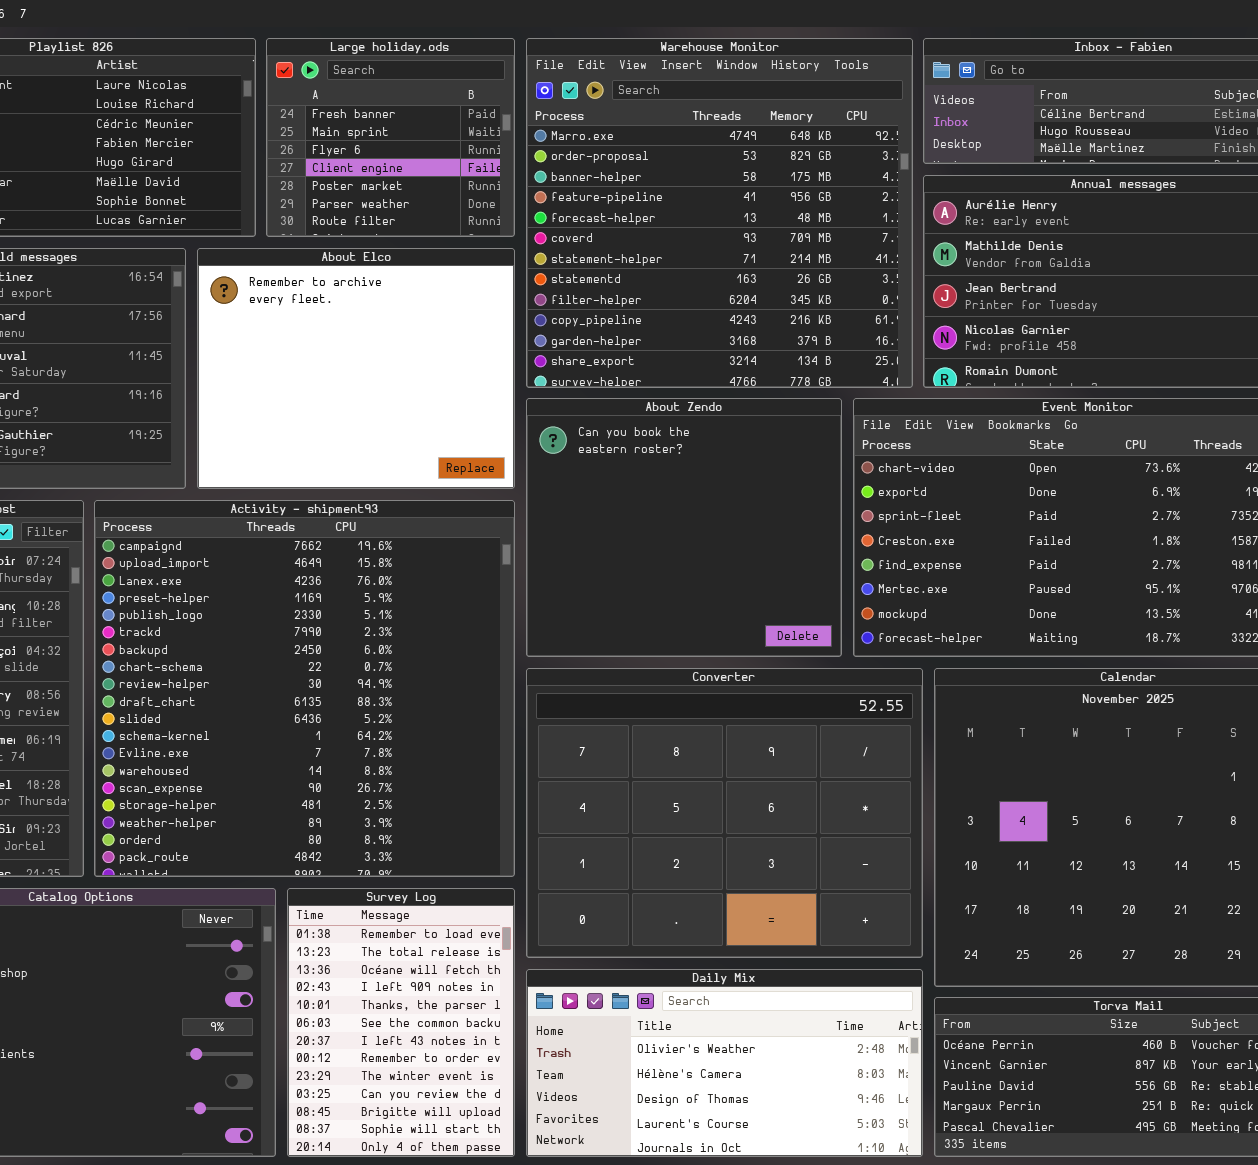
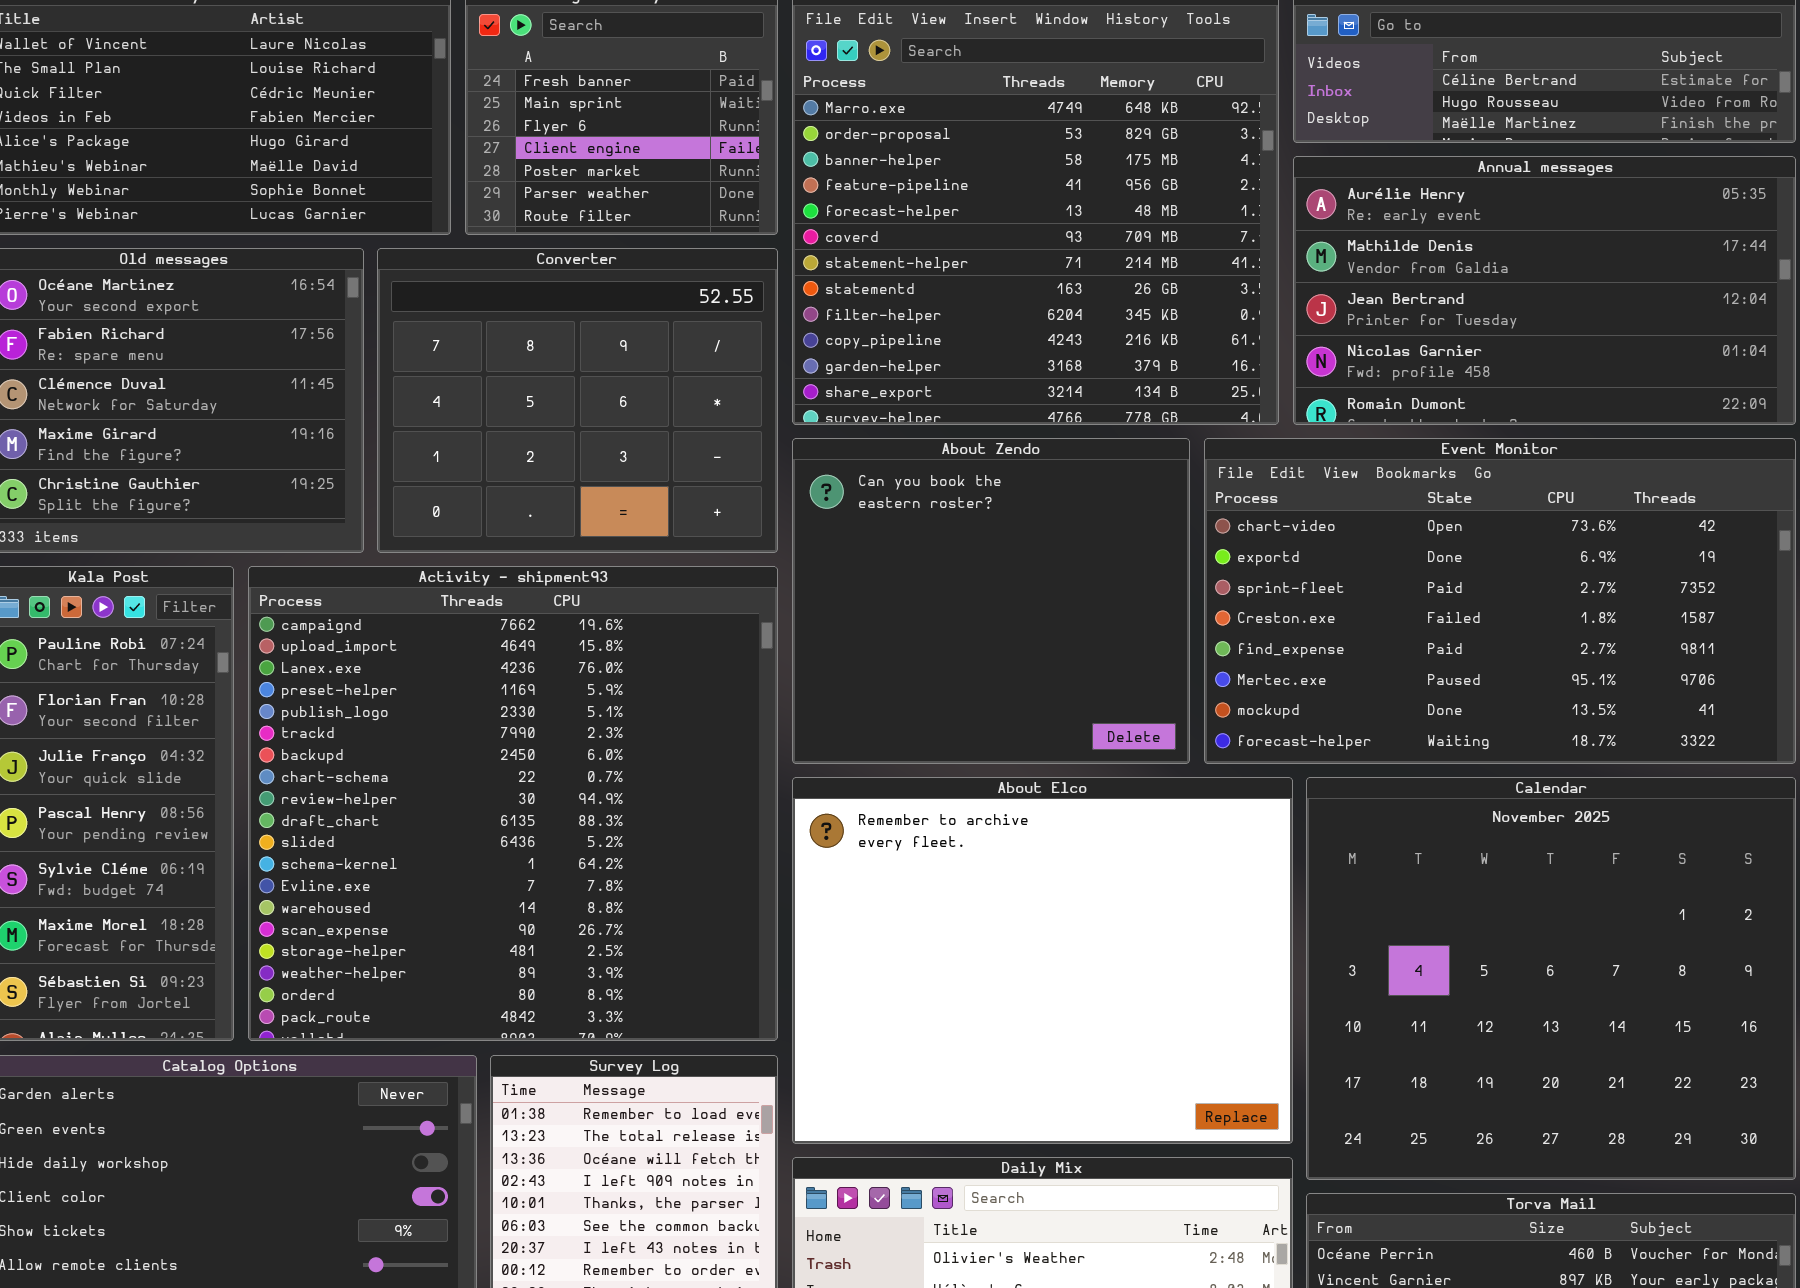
About Elco: [197,248,515,489] -> [792,777,1293,1144], moved, resized
Converter: [526,668,923,958] -> [377,248,778,553], moved, resized

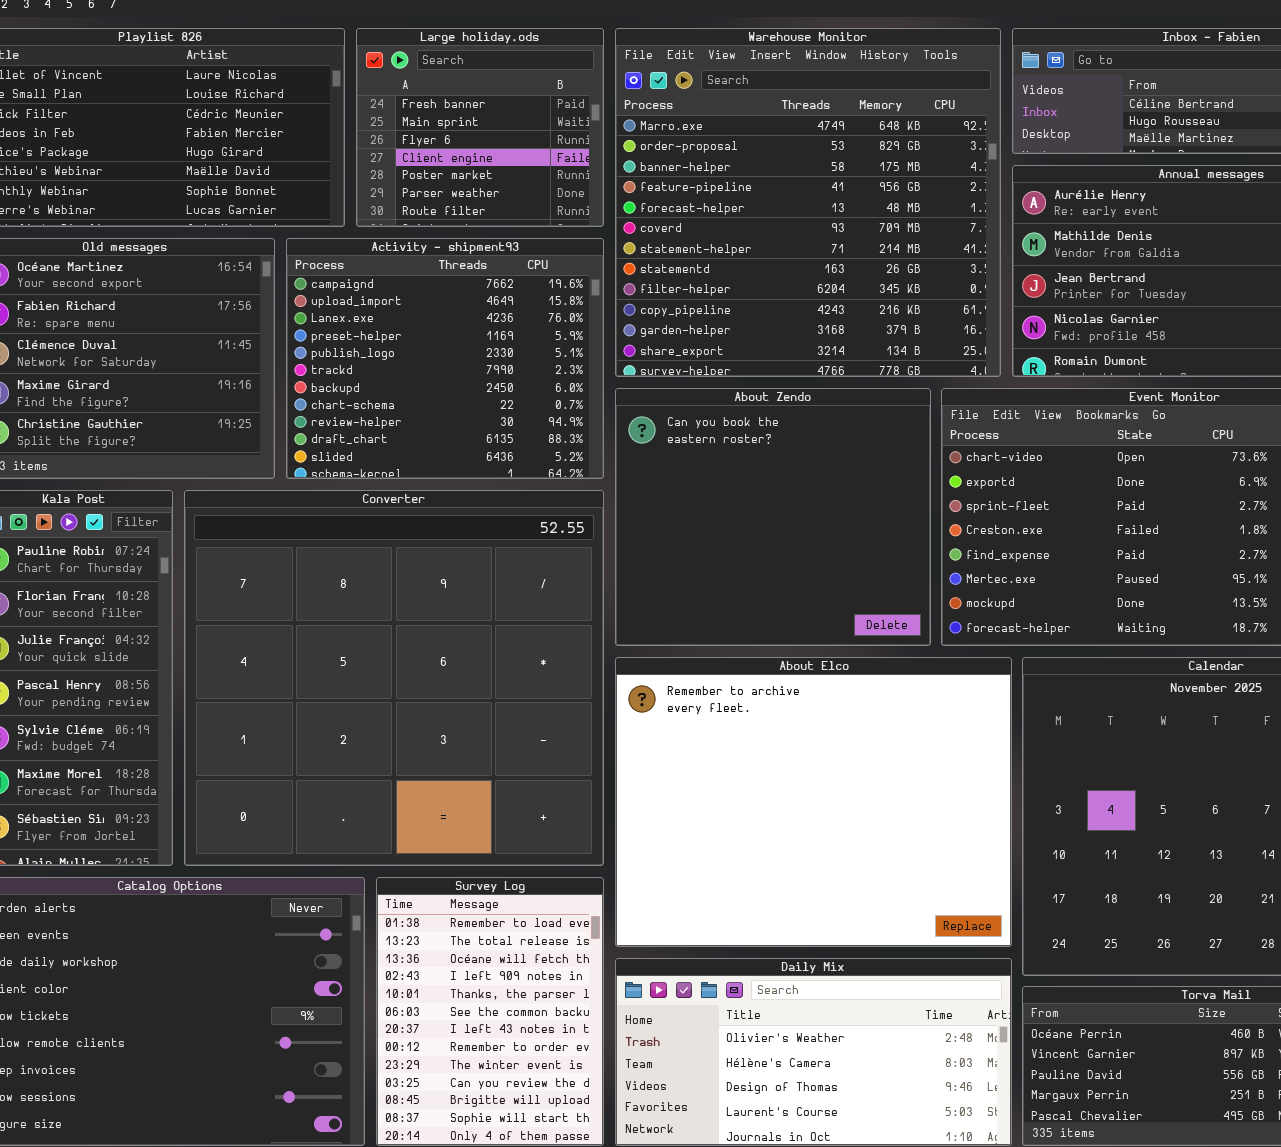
Converter: [377,248,778,553] -> [184,490,604,866], moved, resized
Activity - shipment93: [248,566,778,1041] -> [286,238,604,479], moved, resized

